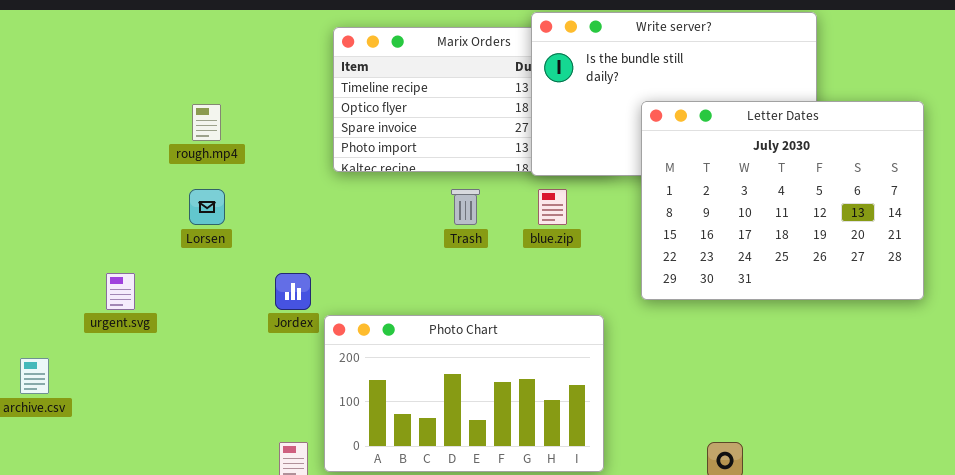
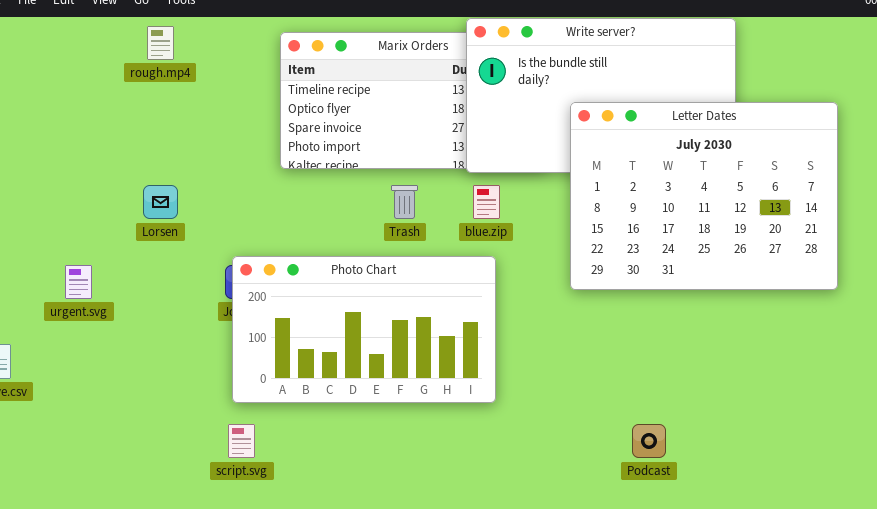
rough.mp4: [192,104,221,141] -> [147,26,174,60], moved
Photo Chart: [324,315,604,472] -> [232,256,496,403], moved

